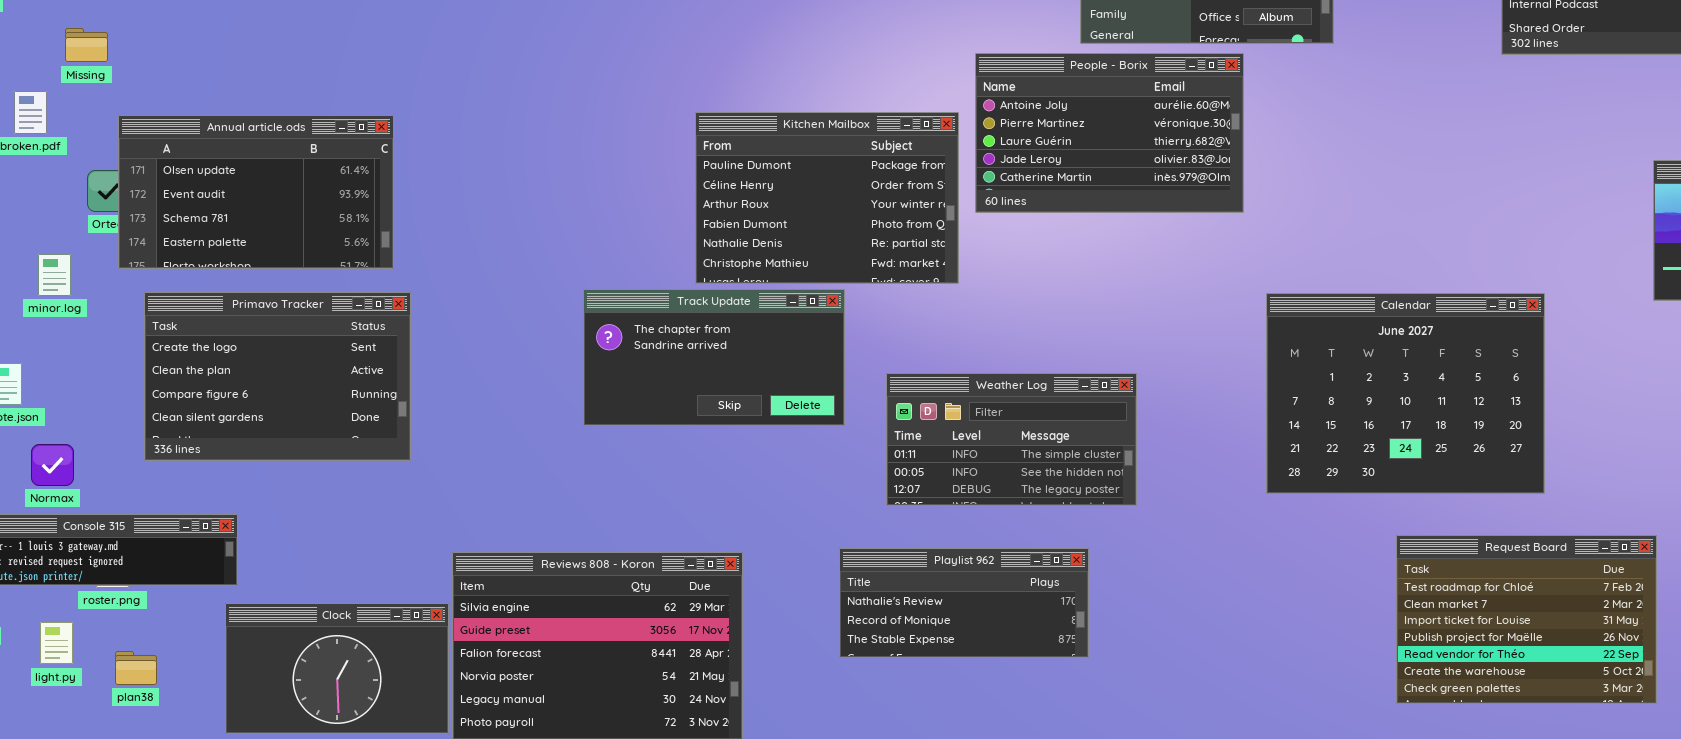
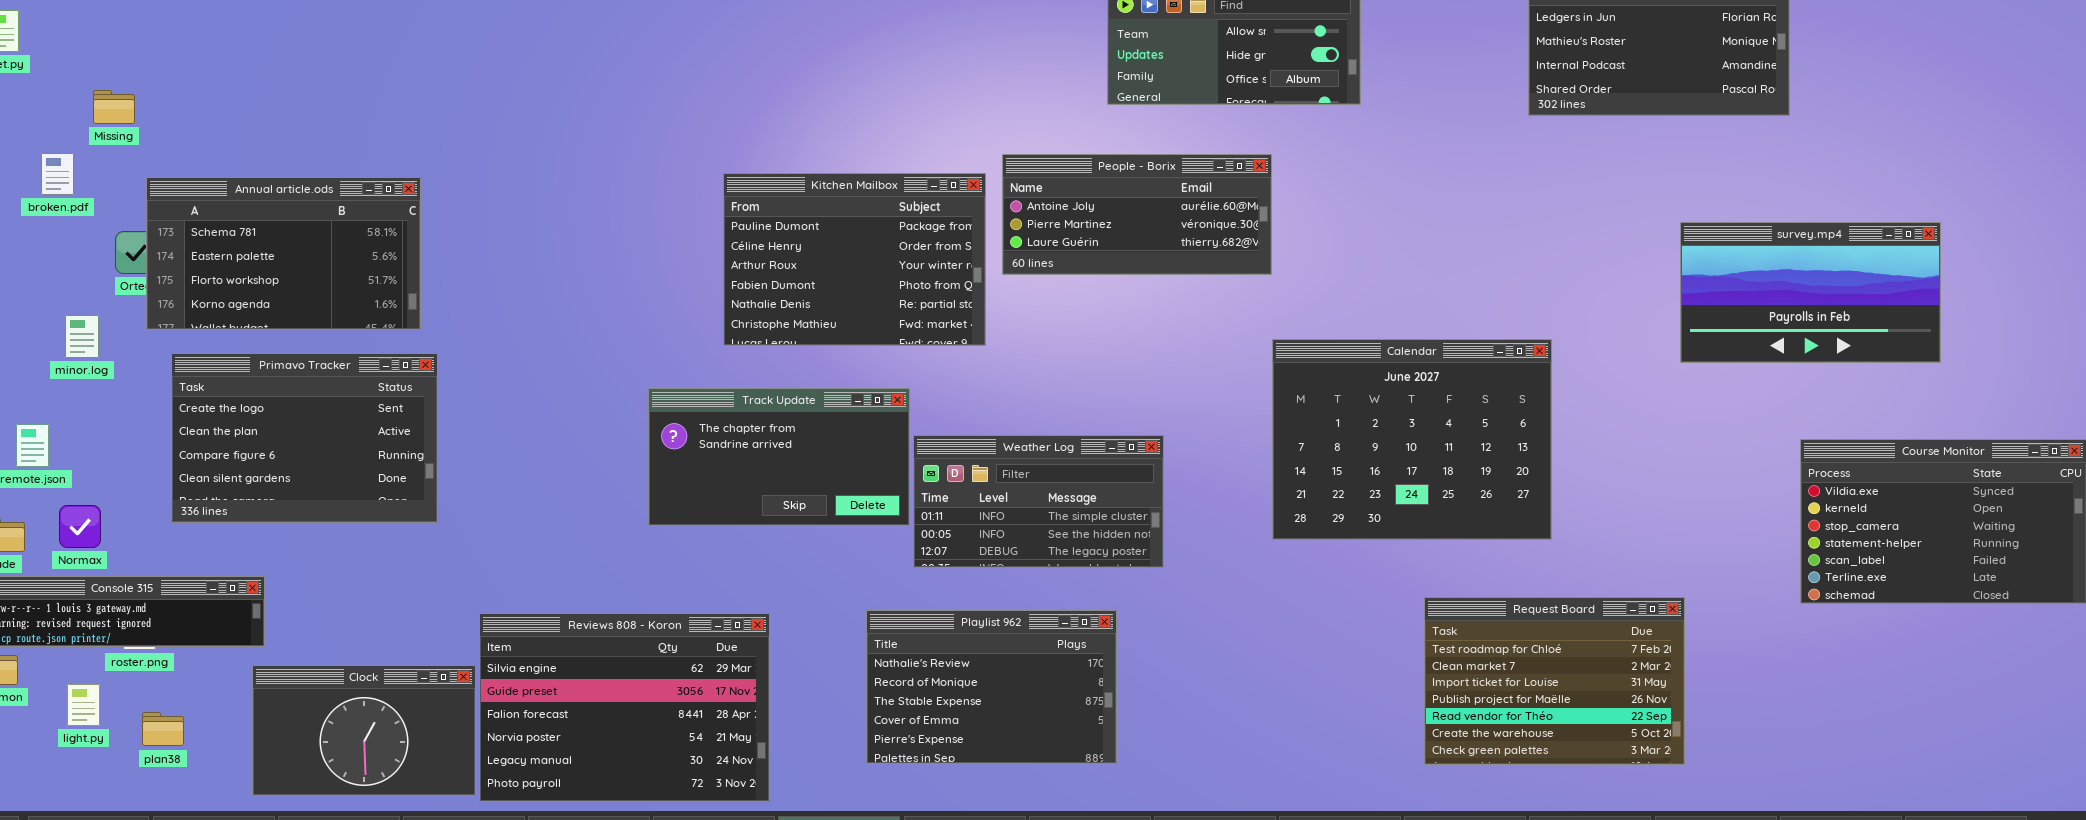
People - Borix: [975,53,1244,213] -> [1002,154,1272,275], resized
Annual article.ods: [118,115,394,269] -> [146,177,421,330], scrolled down 2 rows
Track Update: [583,289,845,426] -> [648,388,910,526], moved
Calendar: [1266,293,1545,494] -> [1272,339,1552,540], moved
Playlist 962: [839,548,1089,658] -> [866,610,1117,764], resized

